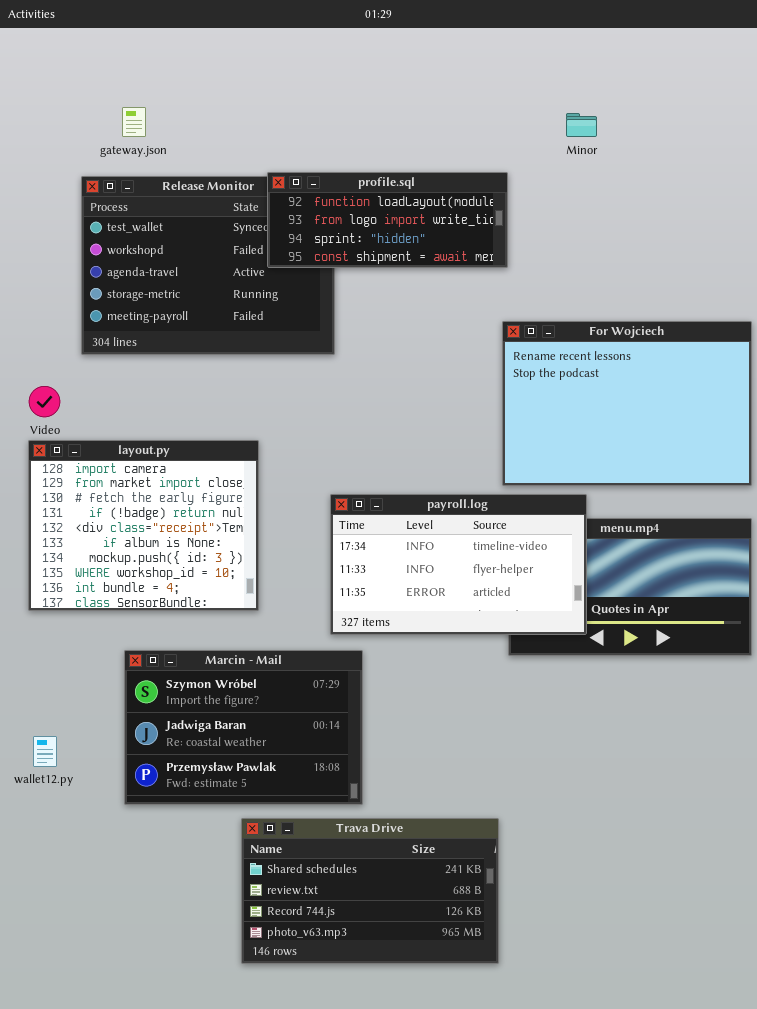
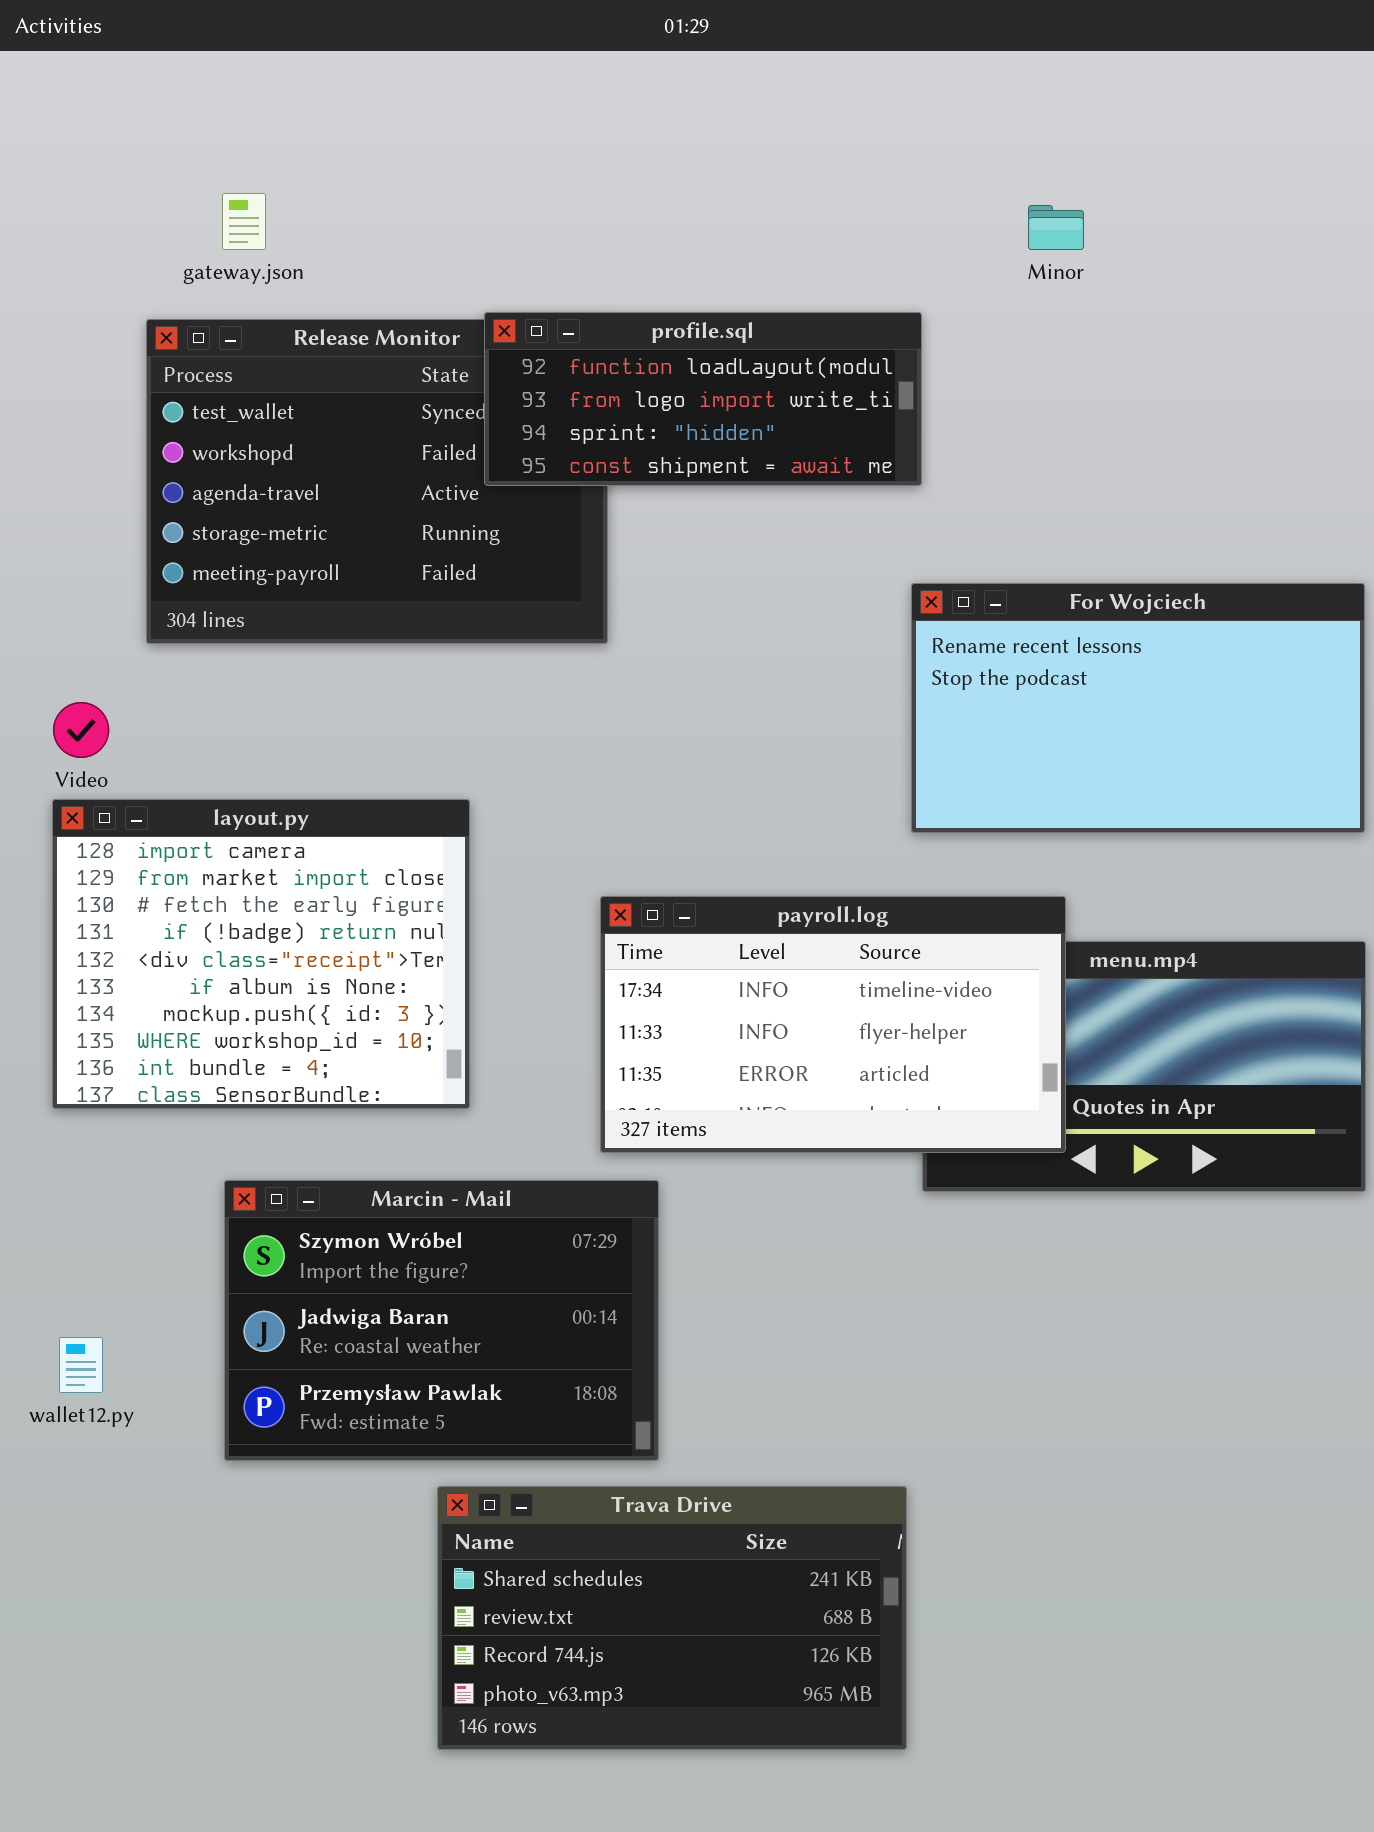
For Wojciech: [502,321,752,486] -> [911,583,1365,833], resized

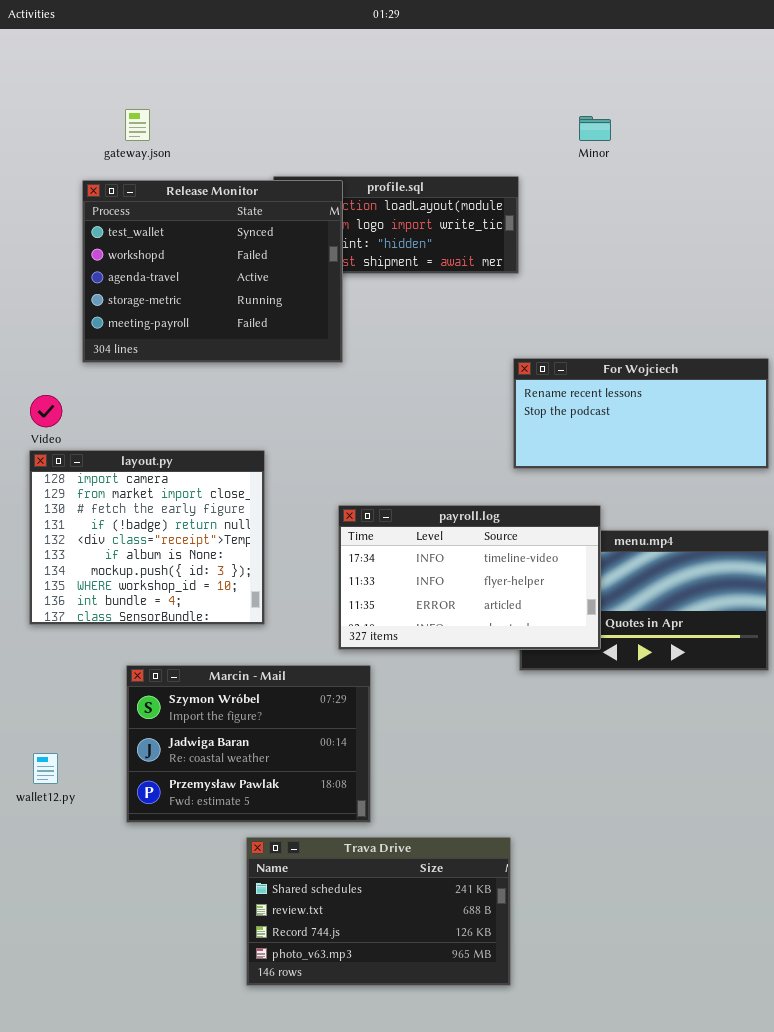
Release Monitor: [146,319,608,644] -> [82,180,343,363], raised
For Wojciech: [911,583,1365,833] -> [513,358,769,469], resized

